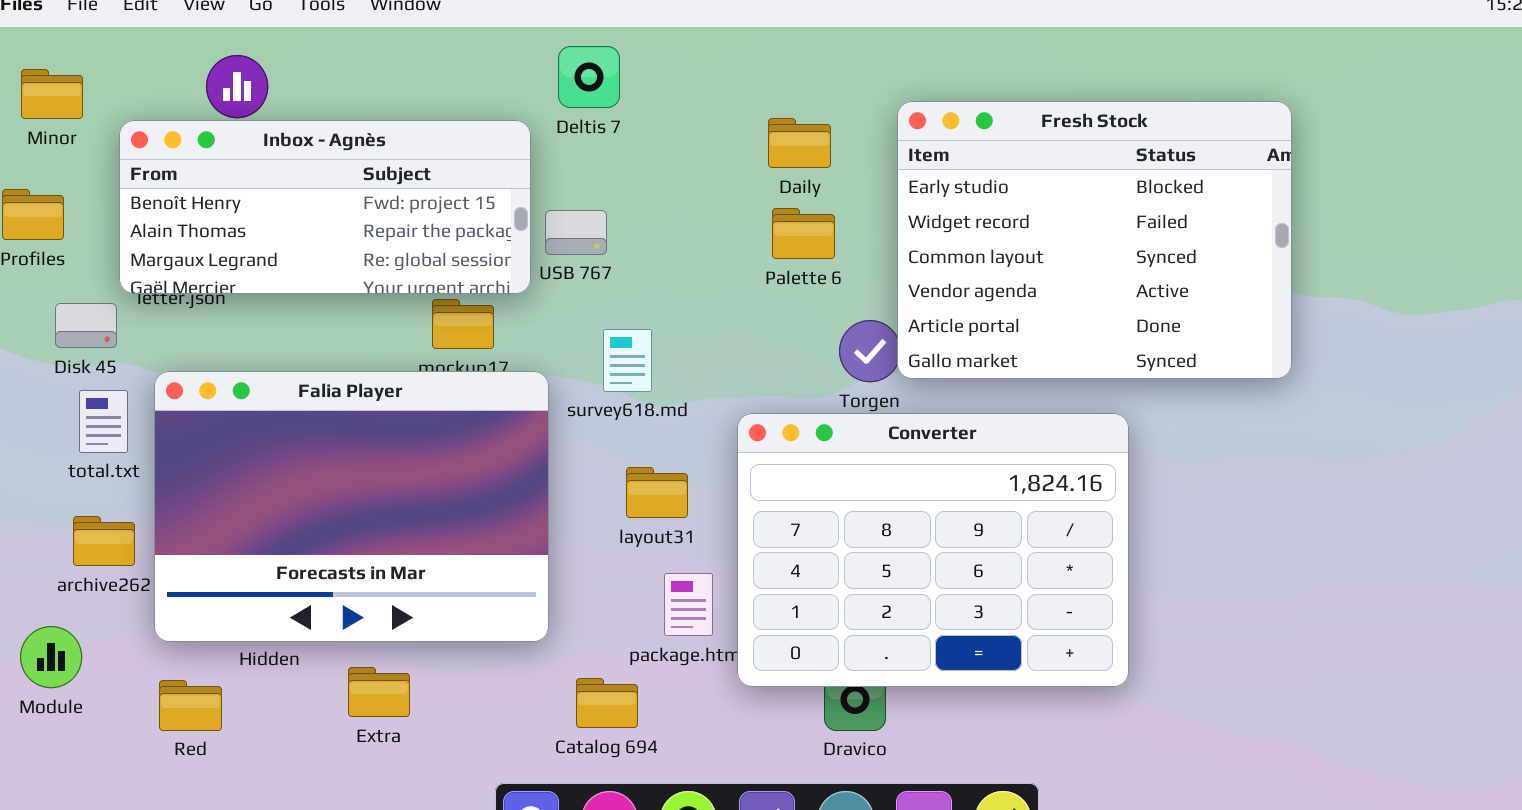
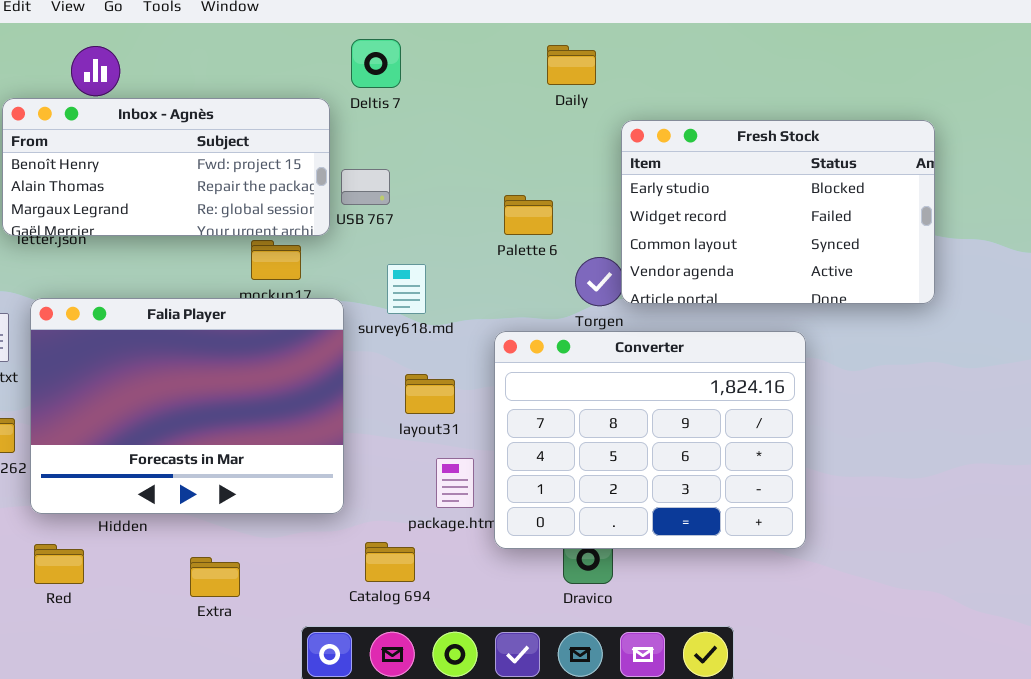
Fresh Stock: [897,101,1292,379] -> [621,120,935,304], resized
Daily: [768,118,831,168] -> [547,45,596,85], moved
Palette 6: [772,208,835,259] -> [504,195,553,235], moved
Extra: [348,667,410,717] -> [190,557,240,597], moved

